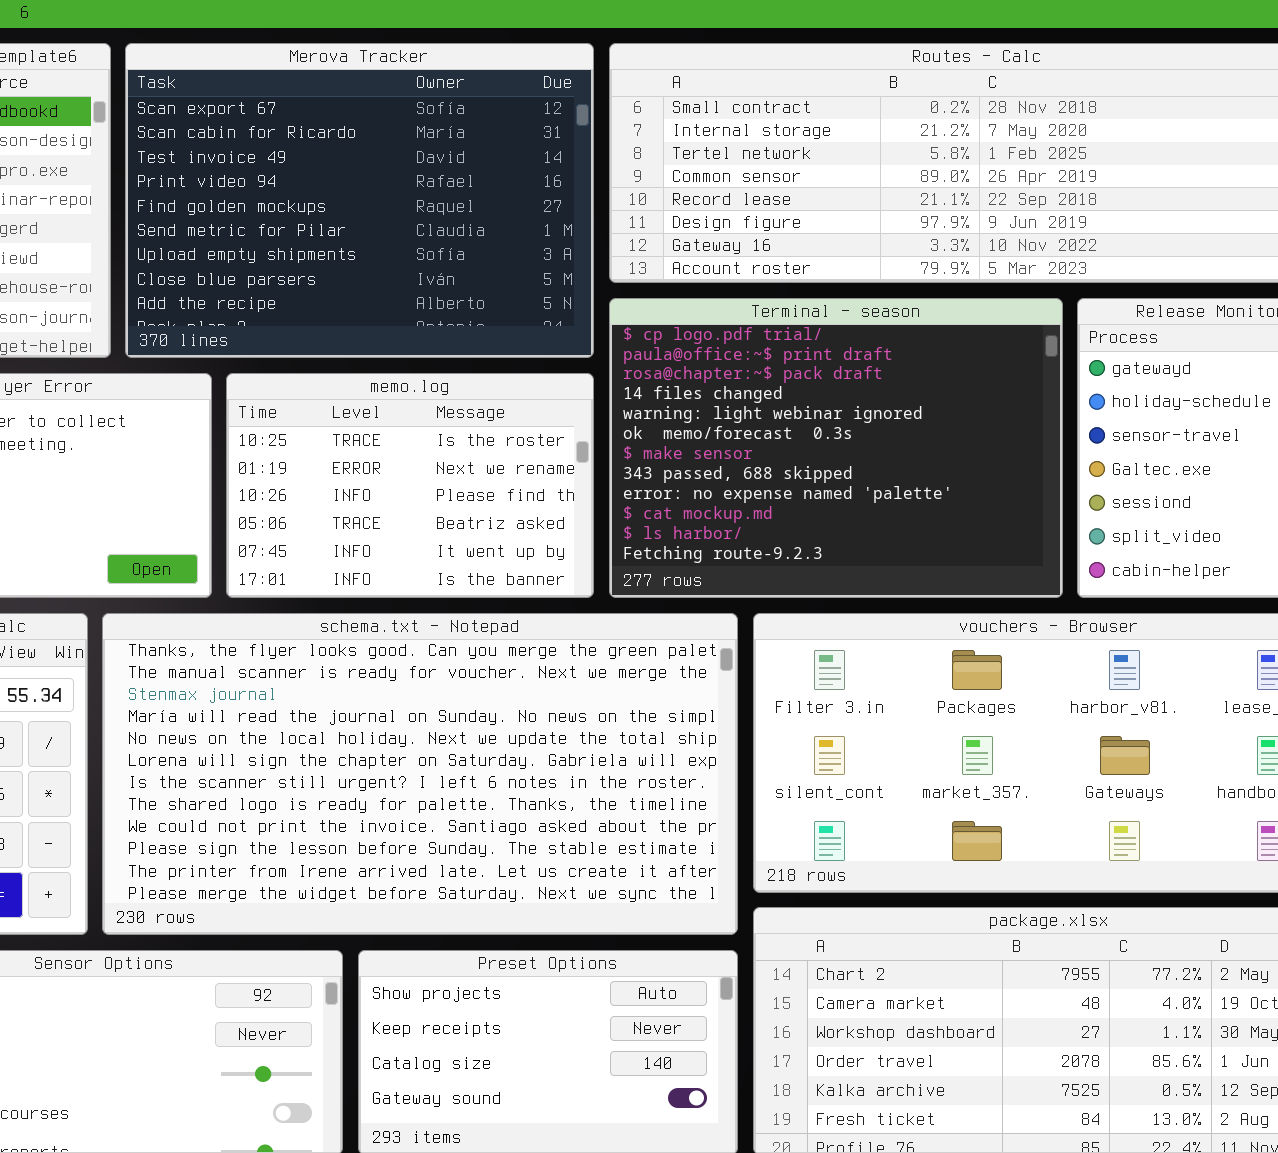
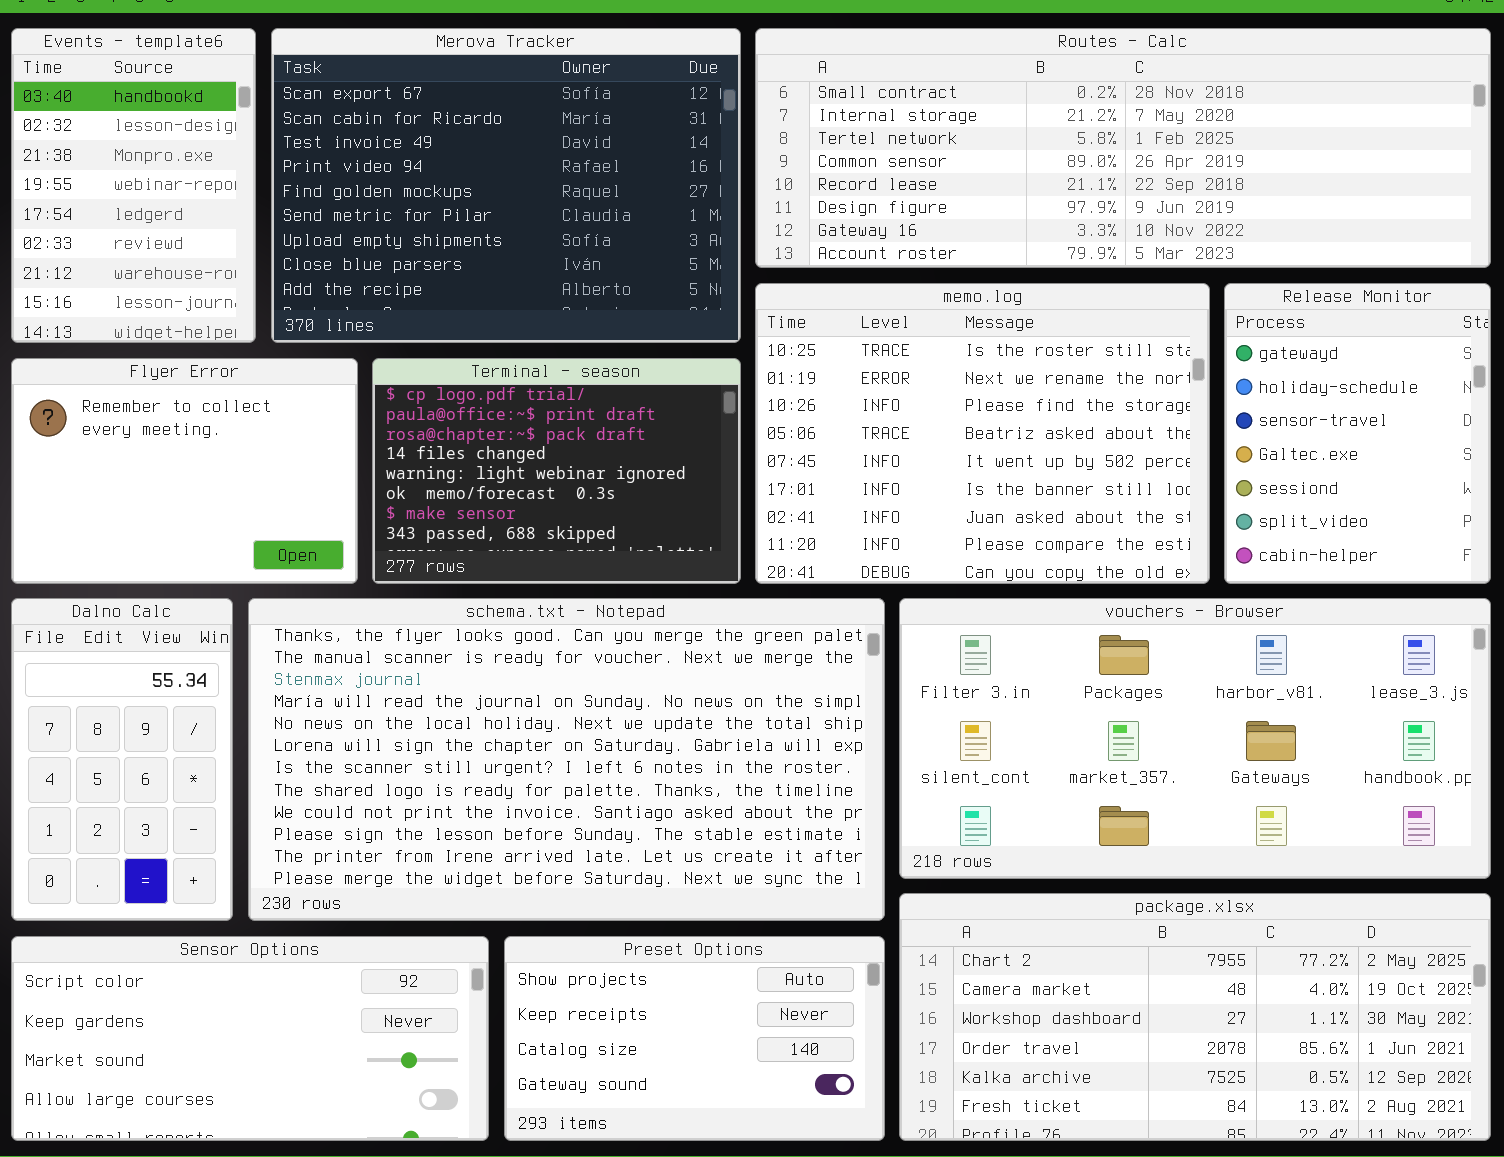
Terminal - season: [609,298,1063,598] -> [372,358,741,584], moved, resized
memo.log: [226,373,594,598] -> [755,283,1210,584], moved, resized

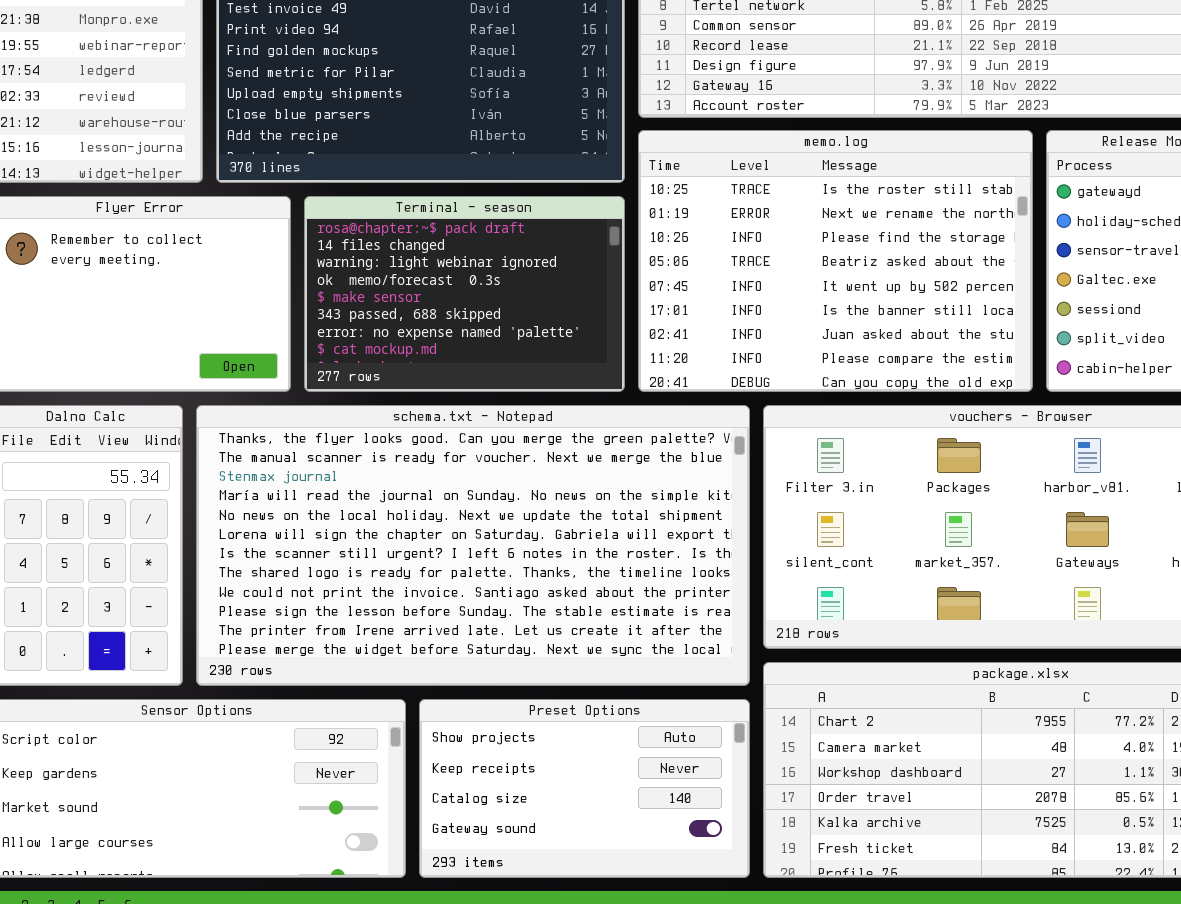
Terminal - season: [372,358,741,584] -> [304,196,625,392], scrolled down 2 rows

